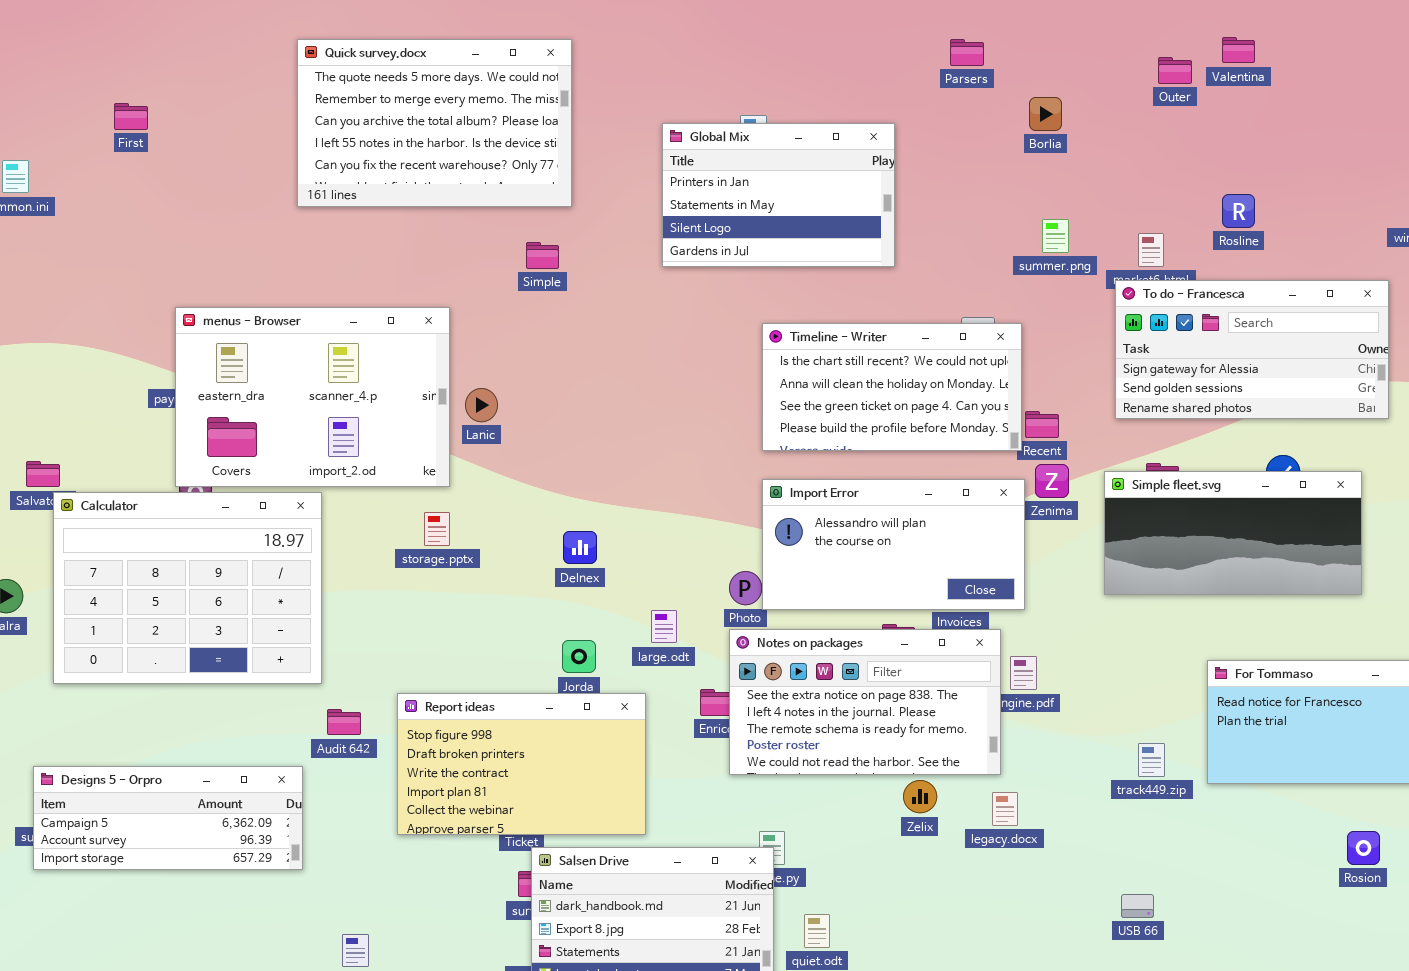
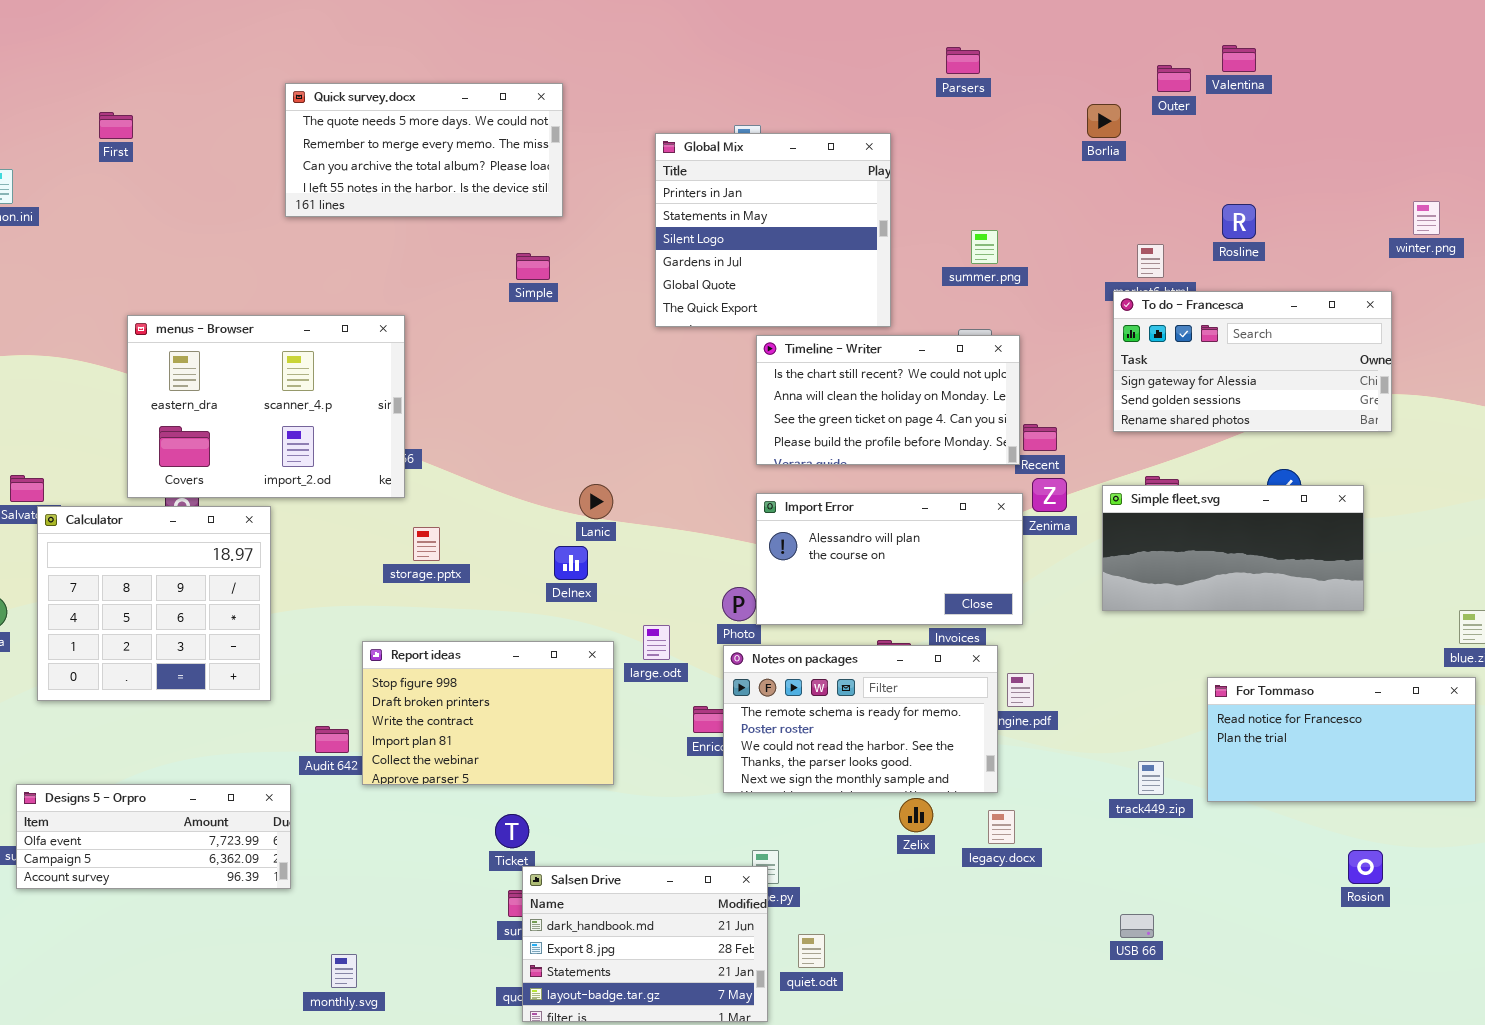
Quick survey.docx: [297,39,572,207] -> [285,83,563,217], resized
Borlia: [1029,97,1062,131] -> [1087,104,1121,138], moved
Global Mix: [662,123,895,267] -> [655,133,891,327], resized
summer.png: [1042,219,1069,253] -> [971,230,998,264], moved
menus - Browser: [175,307,450,487] -> [127,315,405,498], moved
Lanic: [465,388,498,422] -> [579,484,613,519], moved
Calculator: [53,492,322,684] -> [37,506,271,701], resized
Notes on packages: [729,629,1001,775] -> [723,645,998,793], scrolled down 2 rows
Report ideas: [397,693,646,835] -> [362,641,614,785], moved
Designs 5 - Orpro: [33,766,303,870] -> [16,784,291,889], scrolled up 1 row

